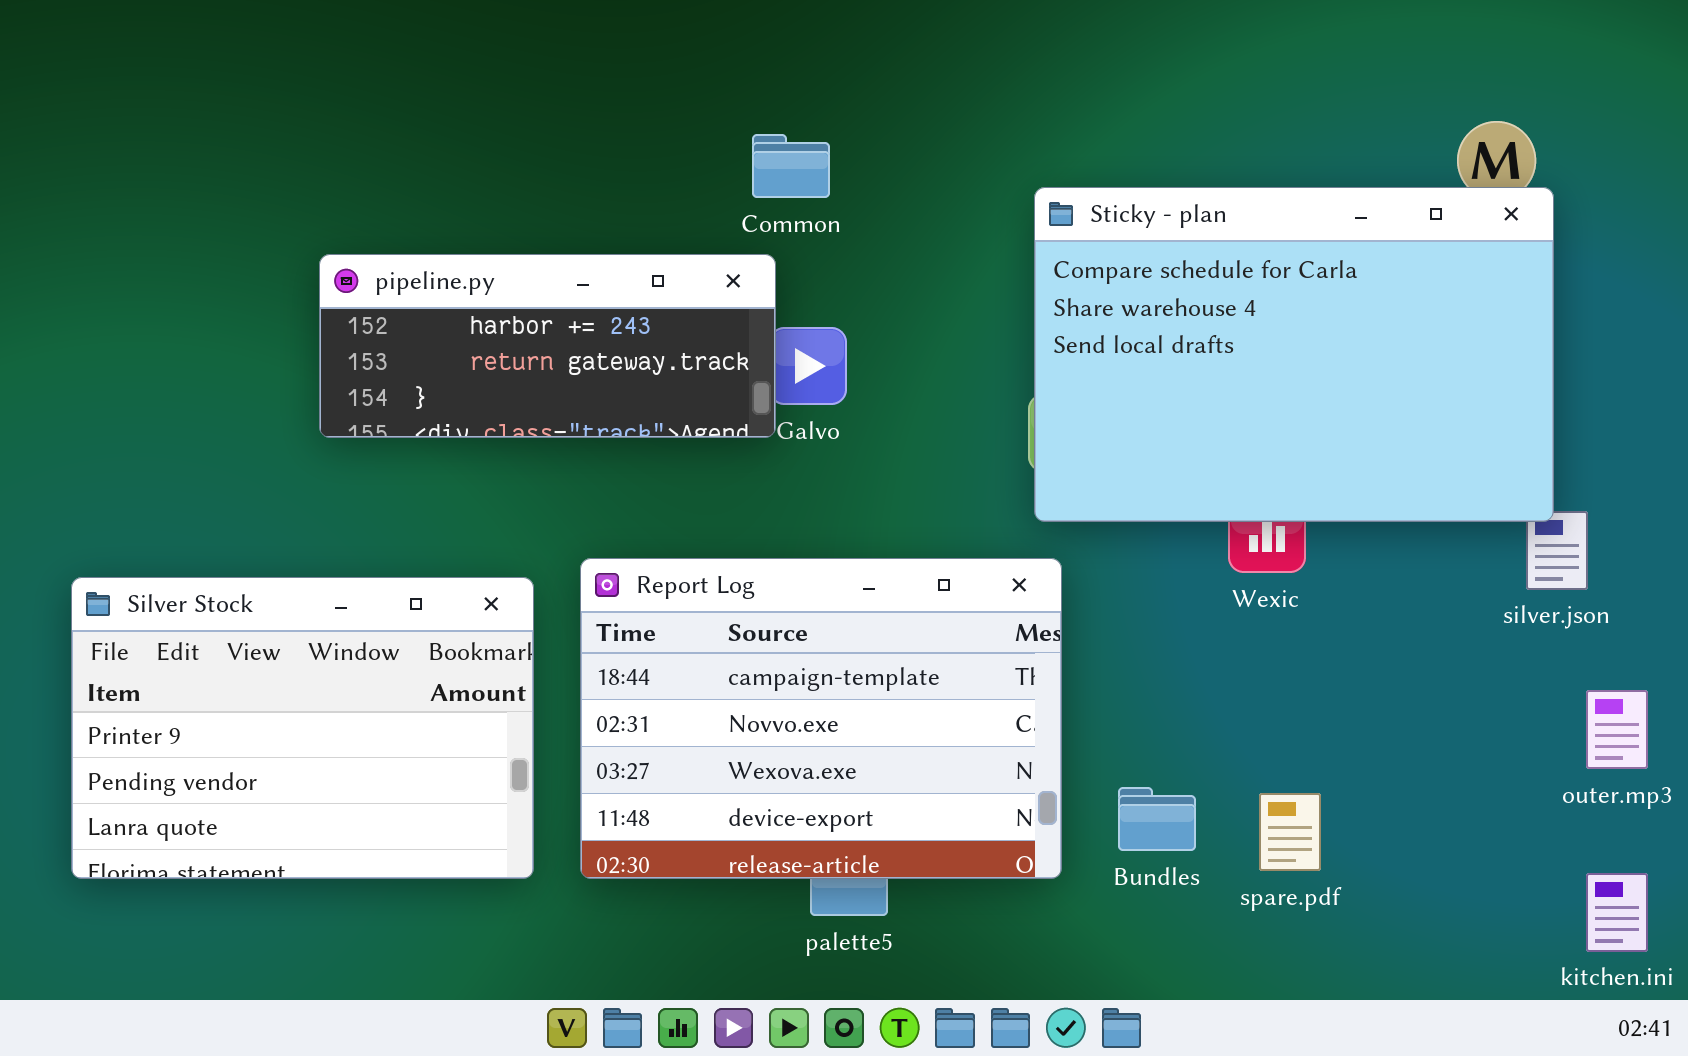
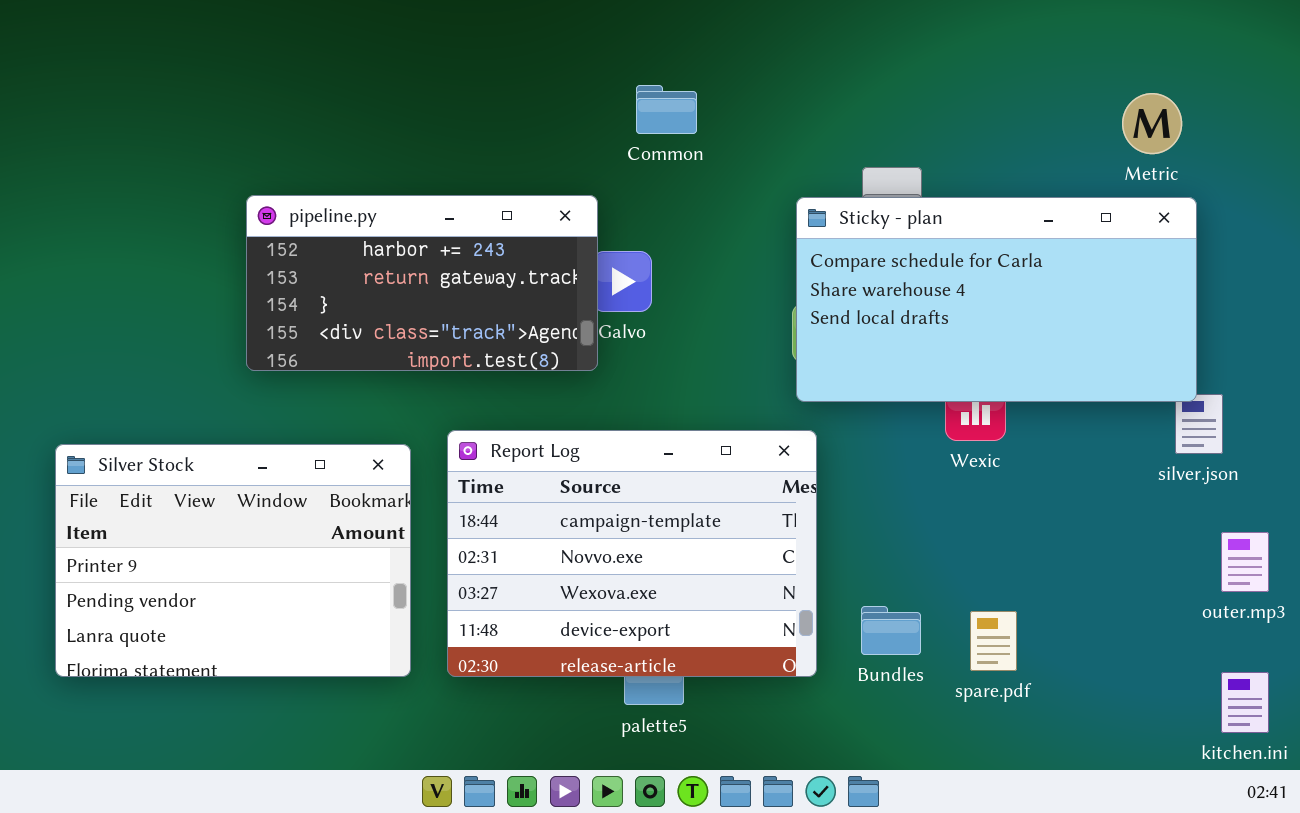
Common: [752,134,830,198] -> [636,85,697,134], moved
Sticky - plan: [1034,187,1554,522] -> [796,197,1197,402], resized
pipeline.py: [319,254,776,438] -> [246,195,598,371], resized

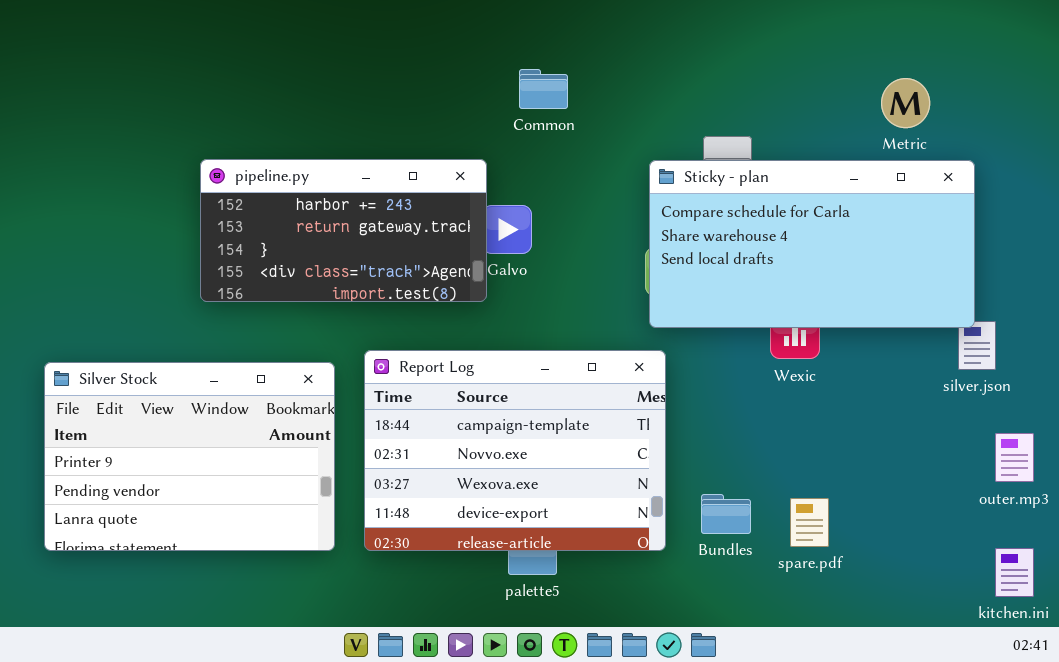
Metric: [1122,93,1182,154] -> [881,78,930,128], moved

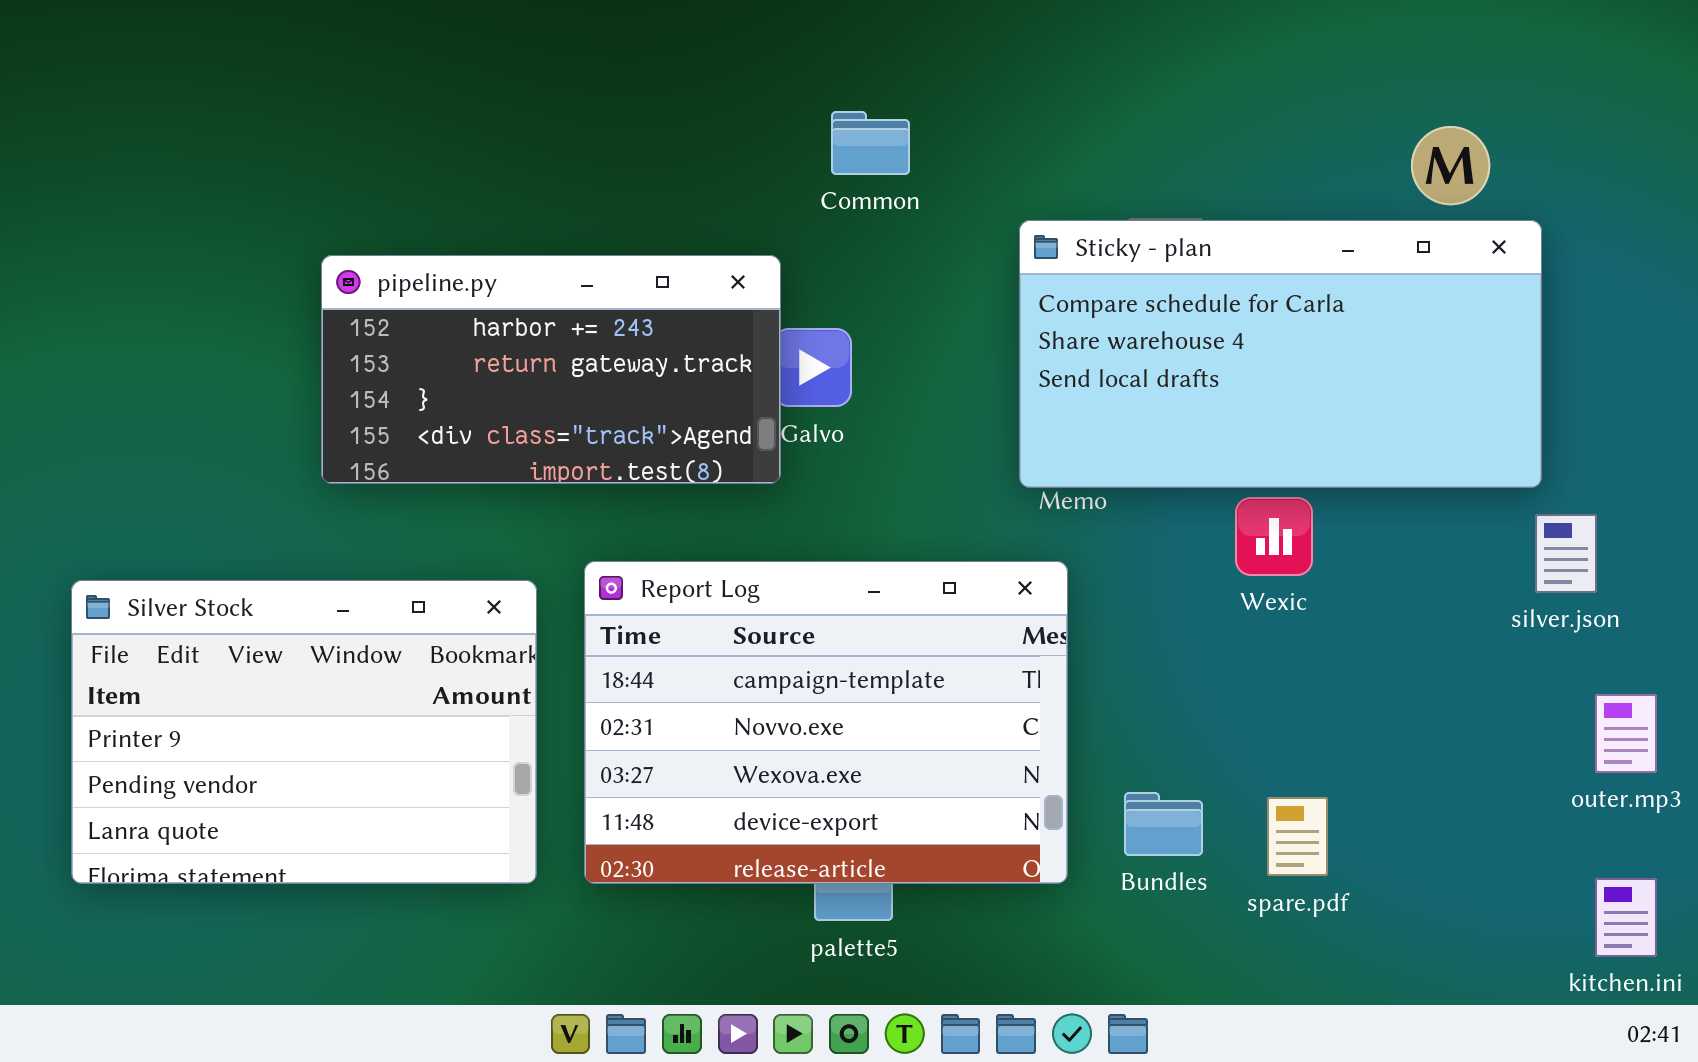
Sticky - plan: [649,160,975,328] -> [1019,220,1542,488], moved

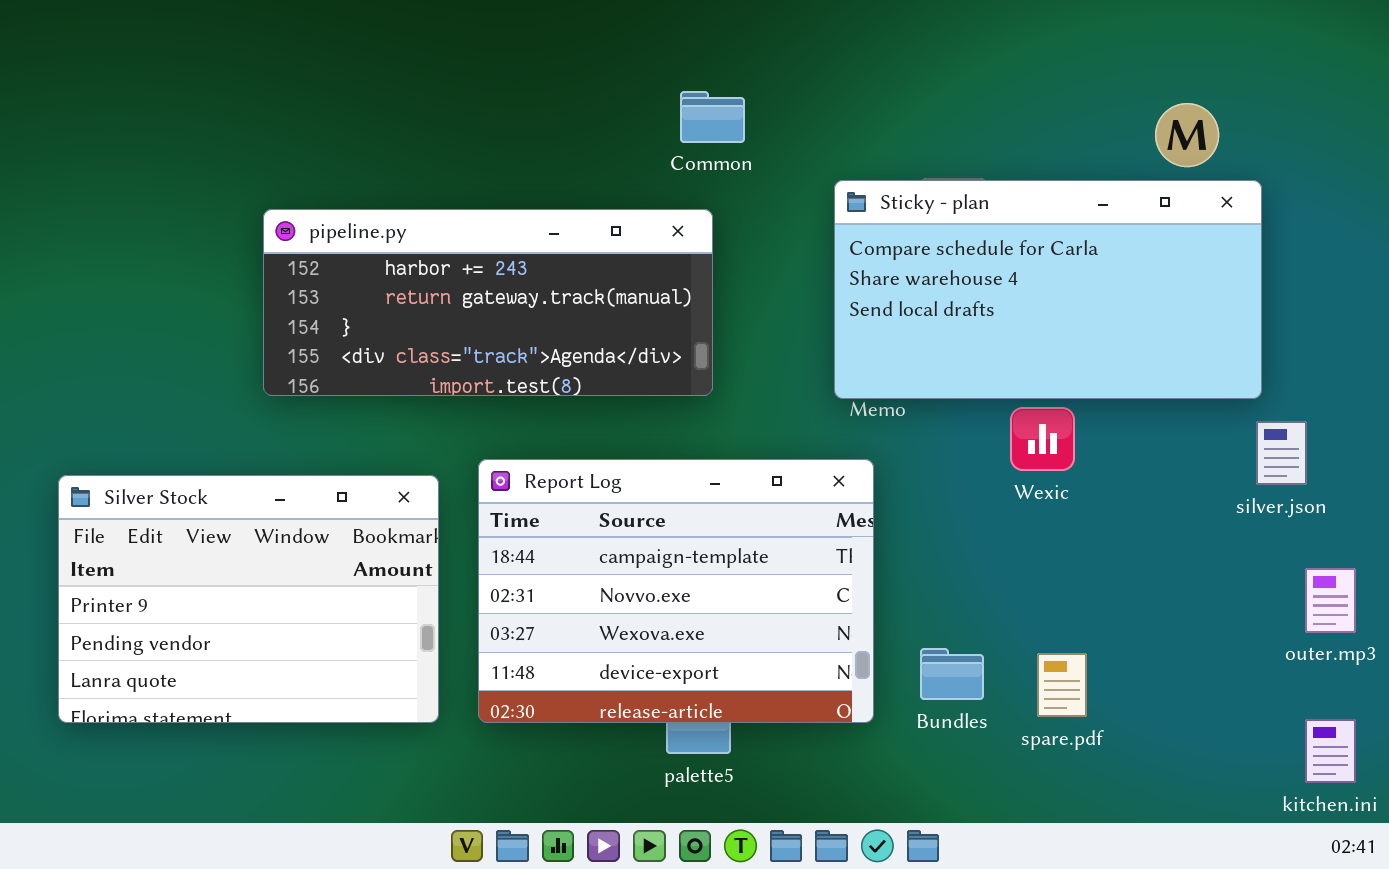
pipeline.py: [321,255,781,484] -> [263,209,713,396], resized

